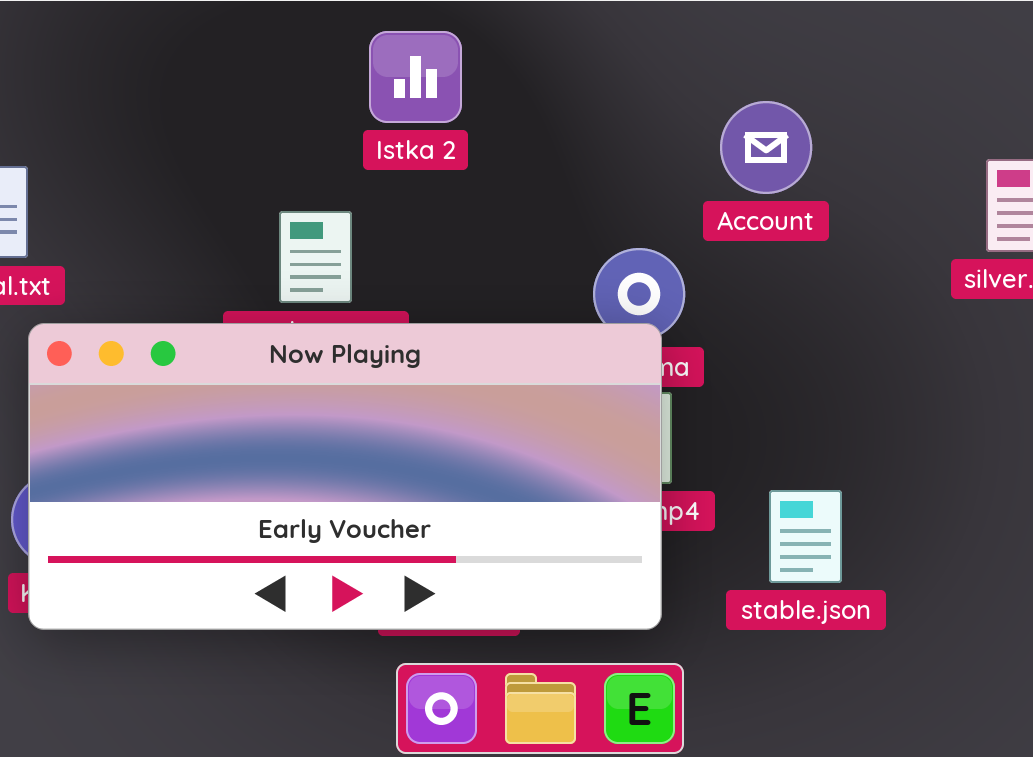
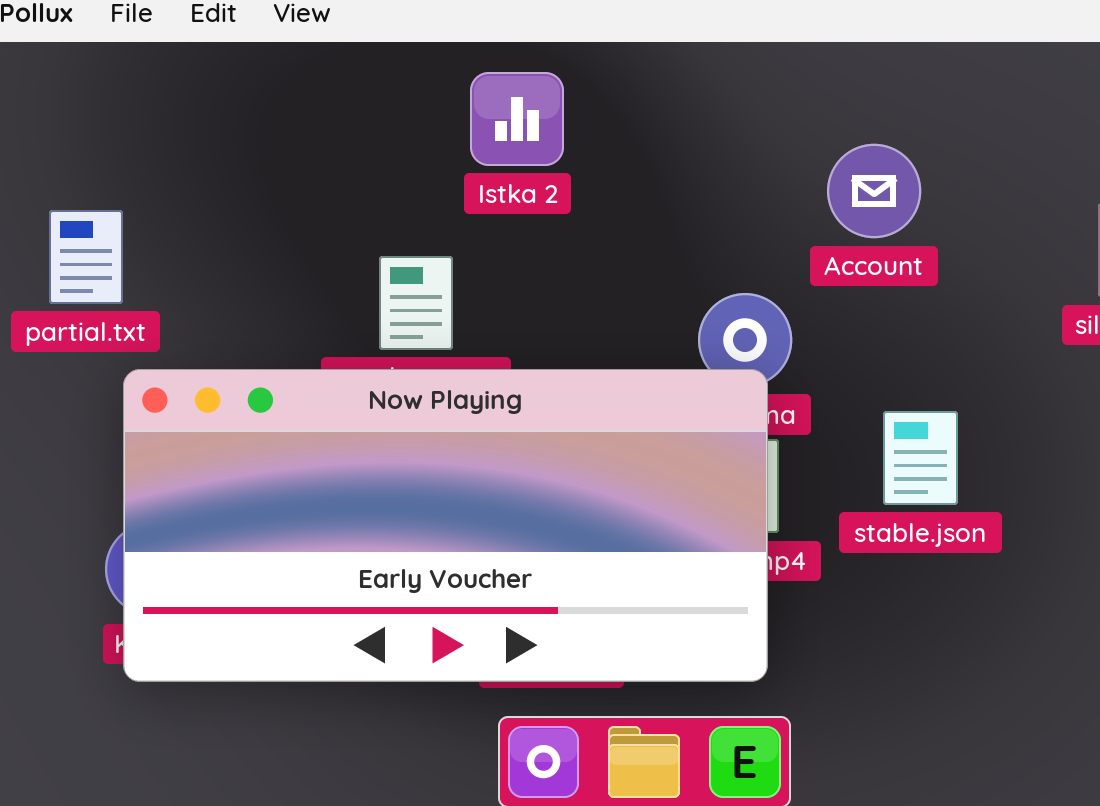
stable.json: [769,490,842,583] -> [883,411,958,505], moved

